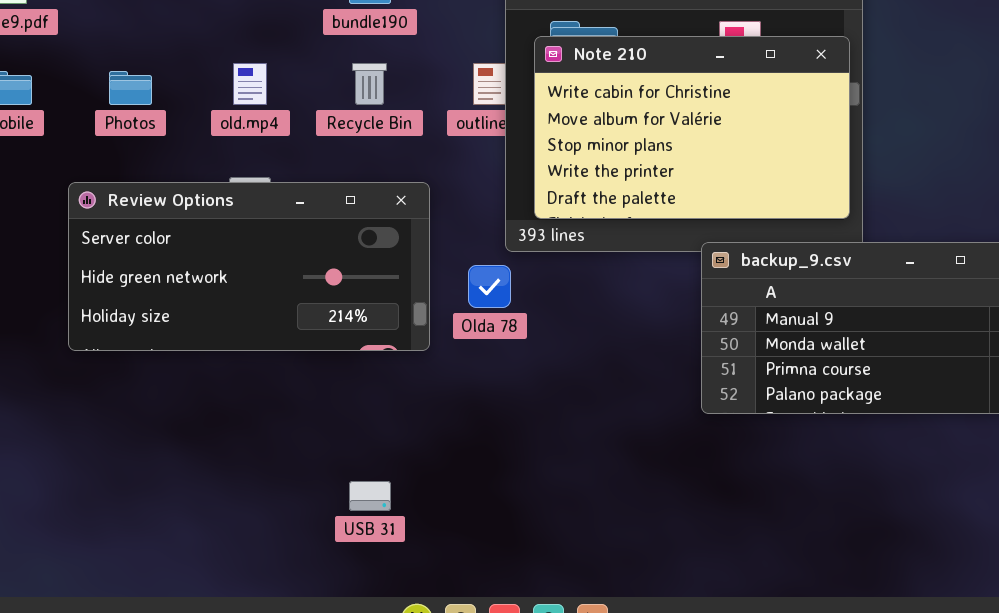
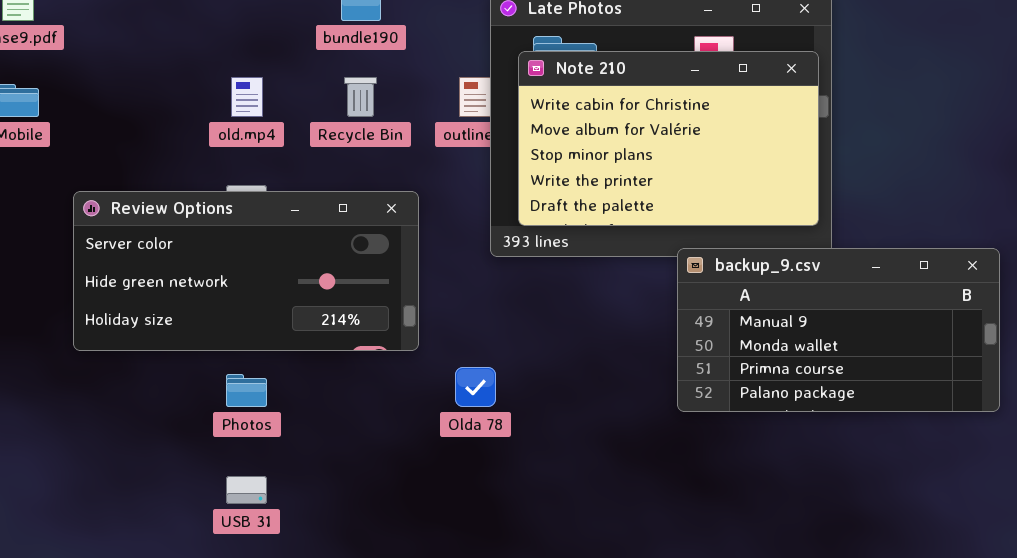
Photos: [109,71,152,105] -> [226,374,267,407], moved
Olda 78: [468,265,511,308] -> [455,367,496,407], moved
USB 31: [349,481,391,511] -> [226,476,267,504], moved

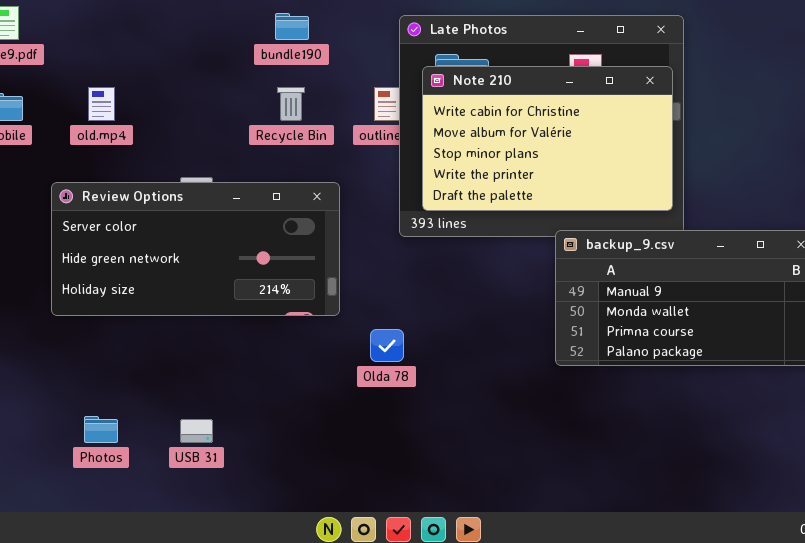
old.mp4: [231,77,263,117] -> [88,87,115,121], moved
Photos: [226,374,267,407] -> [84,416,118,443], moved

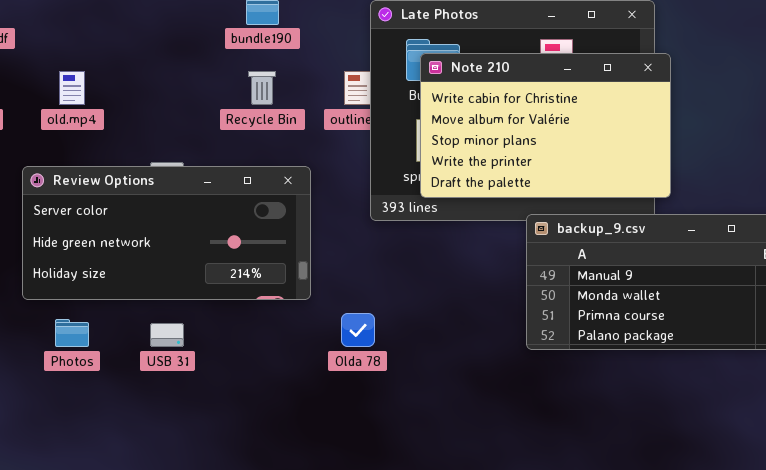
Note 210: [422,66,673,211] -> [420,53,671,198], moved
Photos: [84,416,118,443] -> [55,319,89,347], moved
USB 31: [180,419,213,443] -> [150,323,184,347], moved

